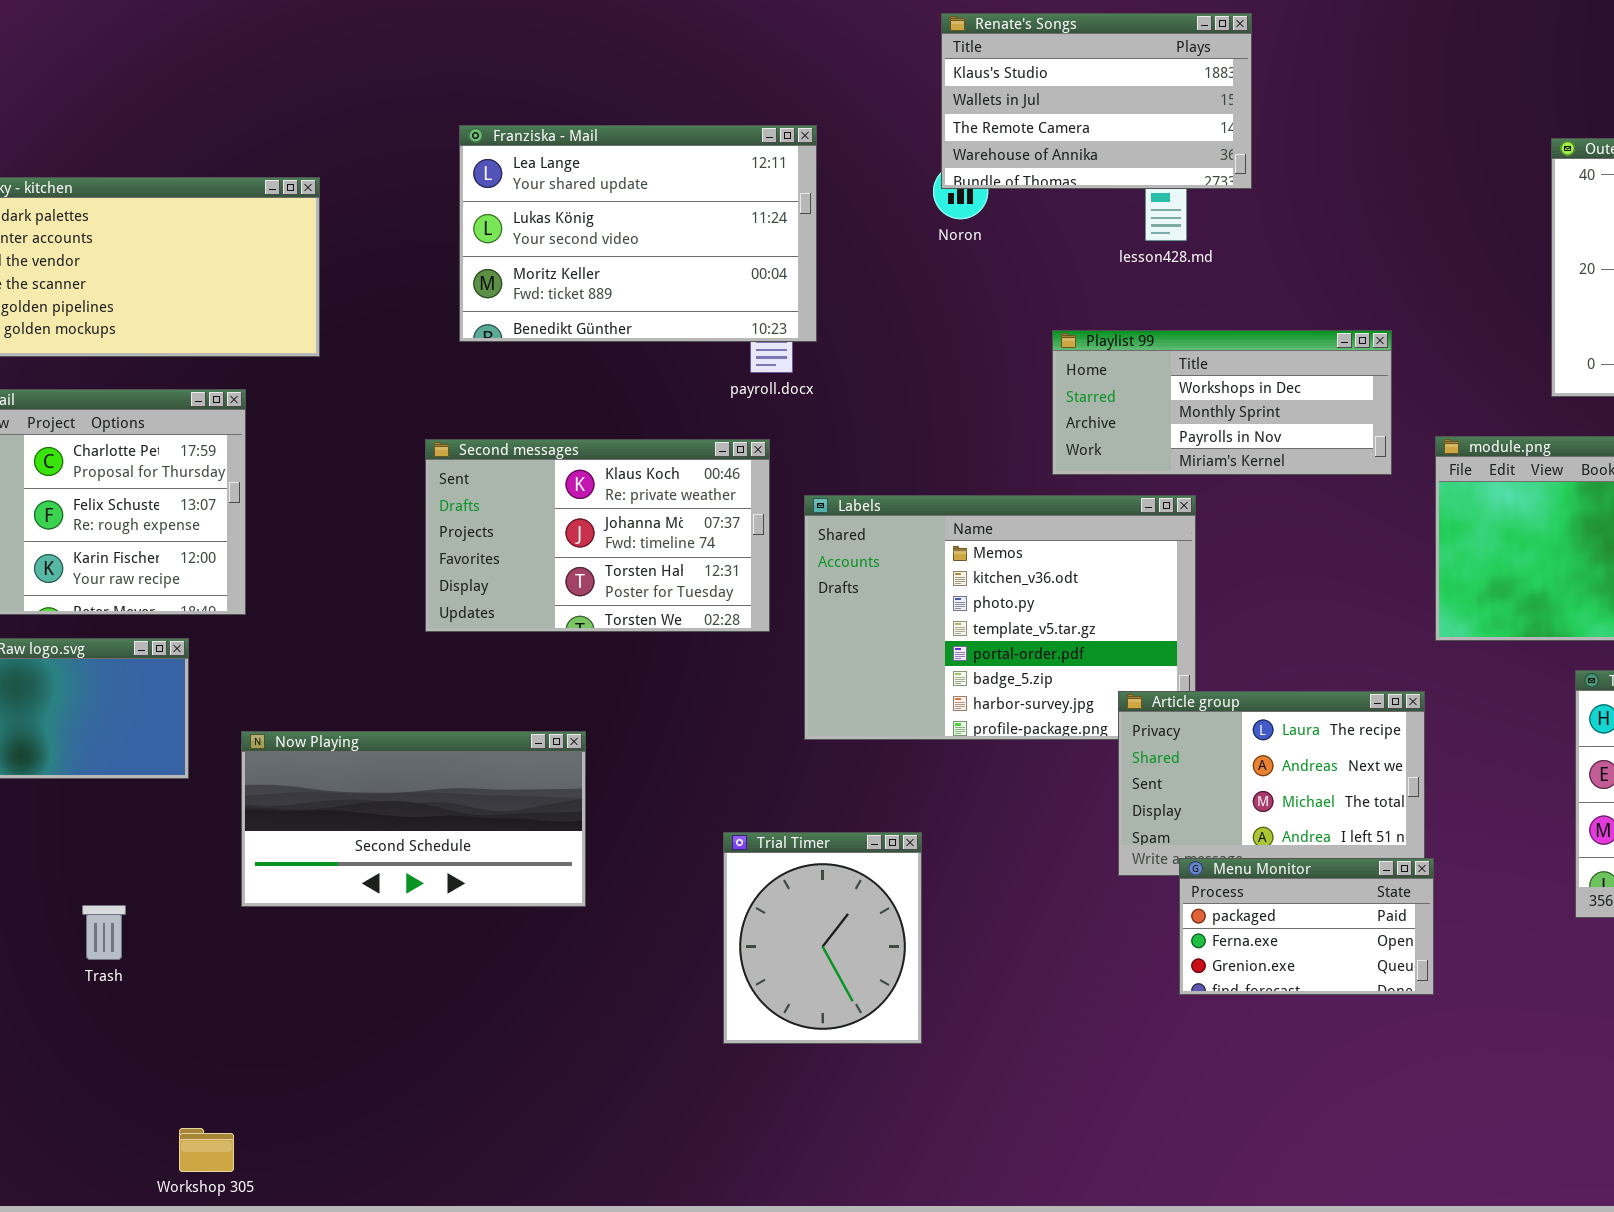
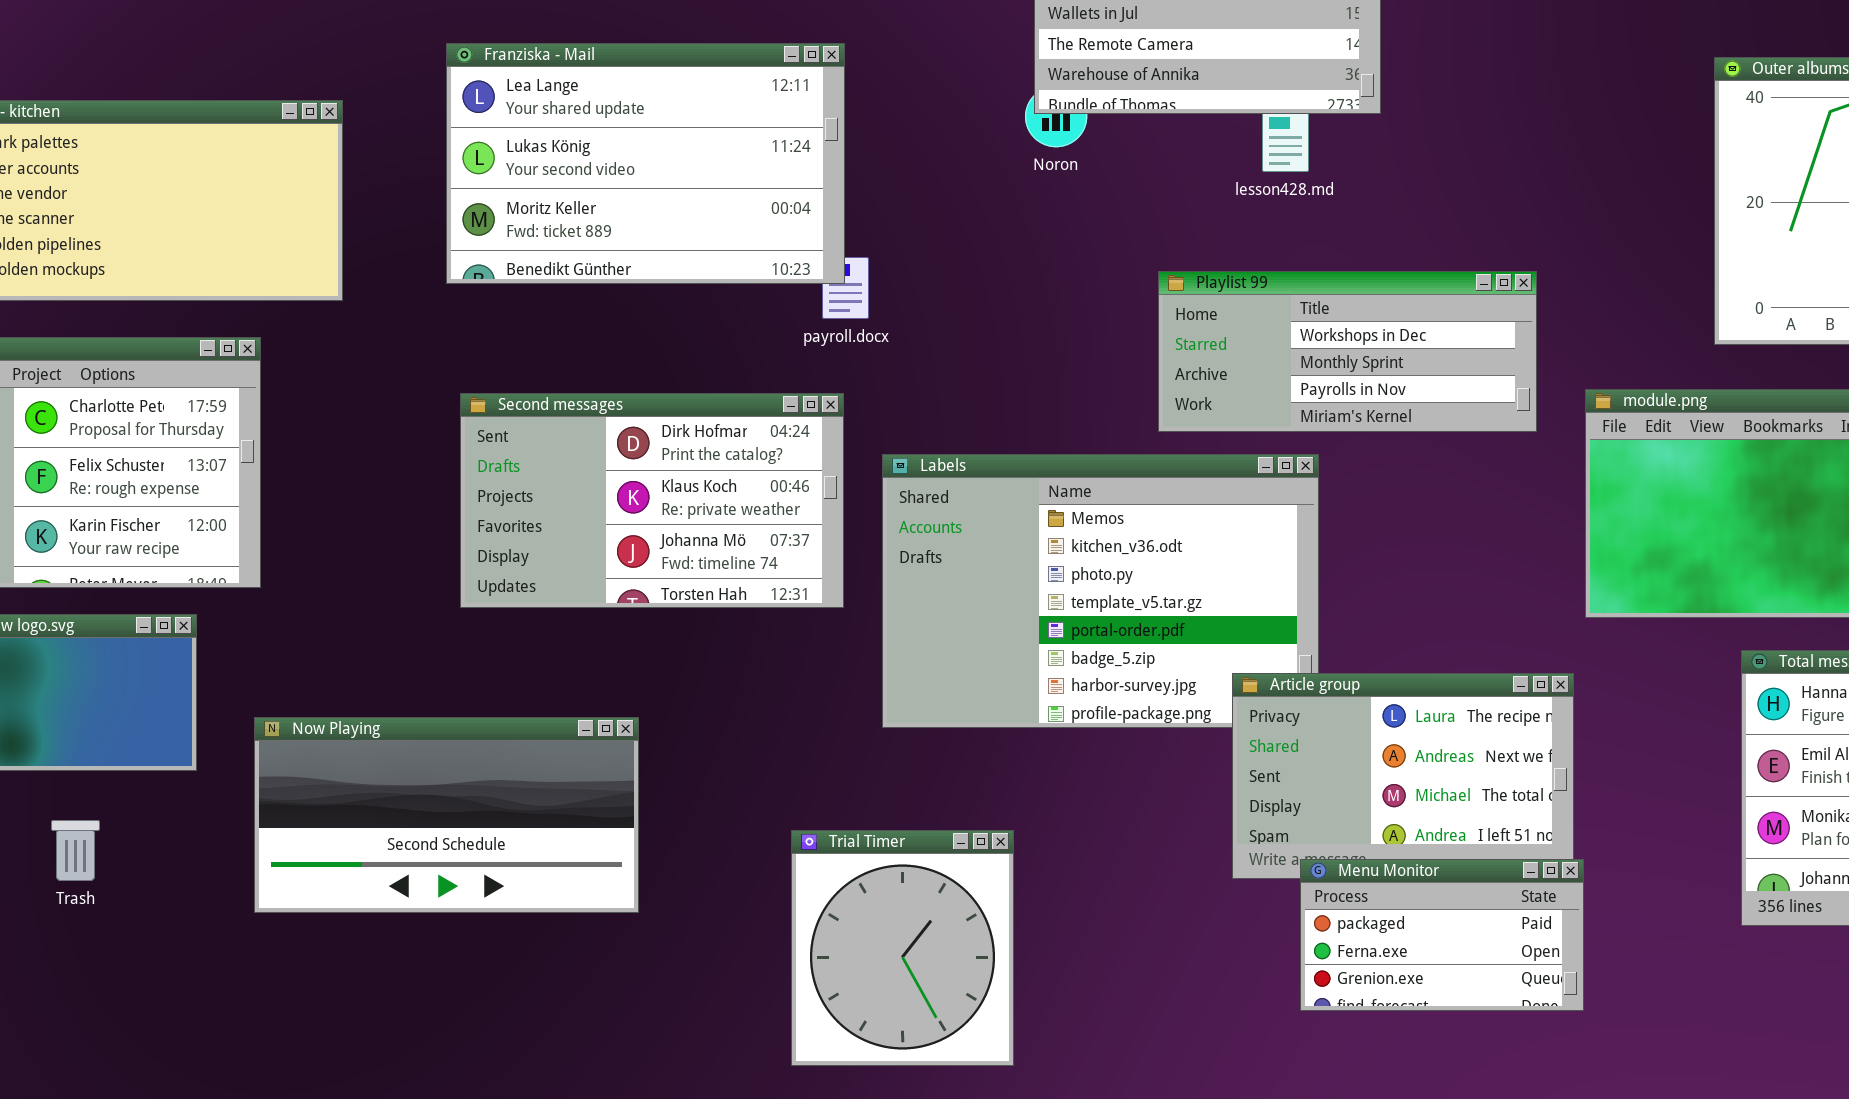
Franziska - Mail: [459,125,817,342] -> [446,43,845,284], moved
Second messages: [425,439,770,632] -> [460,393,844,608], scrolled up 1 row
Trash: [82,905,126,960] -> [51,820,100,881], moved

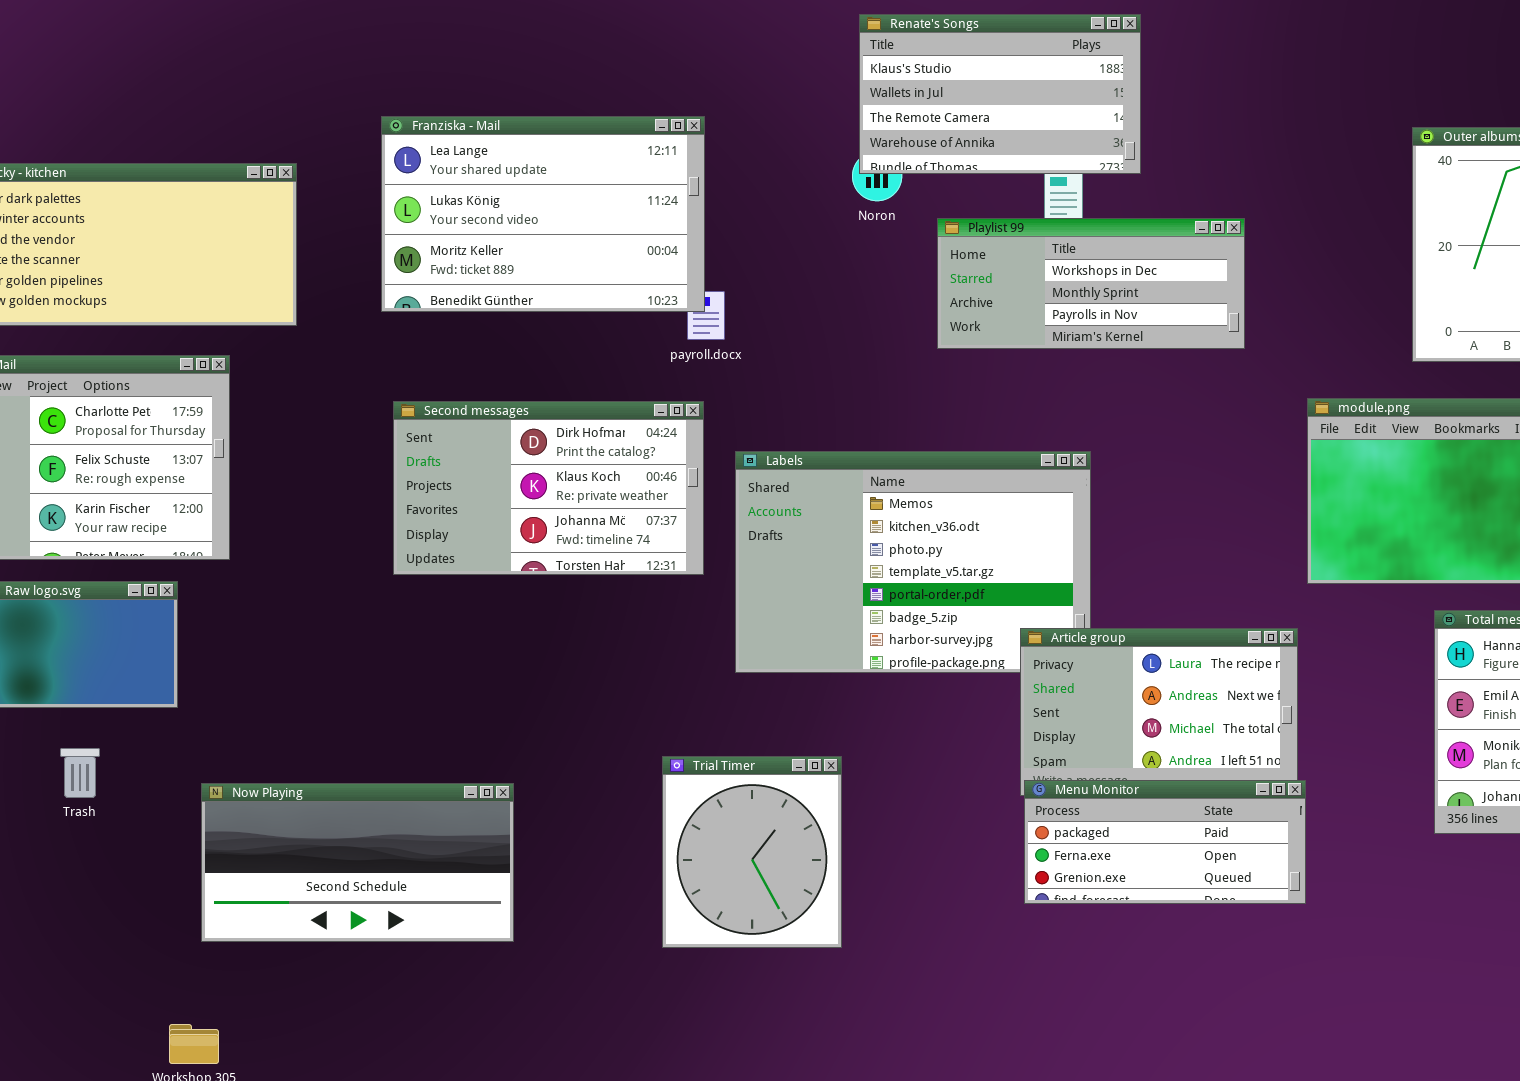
Playlist 99: [1158,271,1537,432] -> [937,218,1245,349], moved
Now Playing: [254,717,639,913] -> [201,783,514,942], moved
Menu Monitor: [1300,859,1584,1011] -> [1024,780,1306,904], resized

